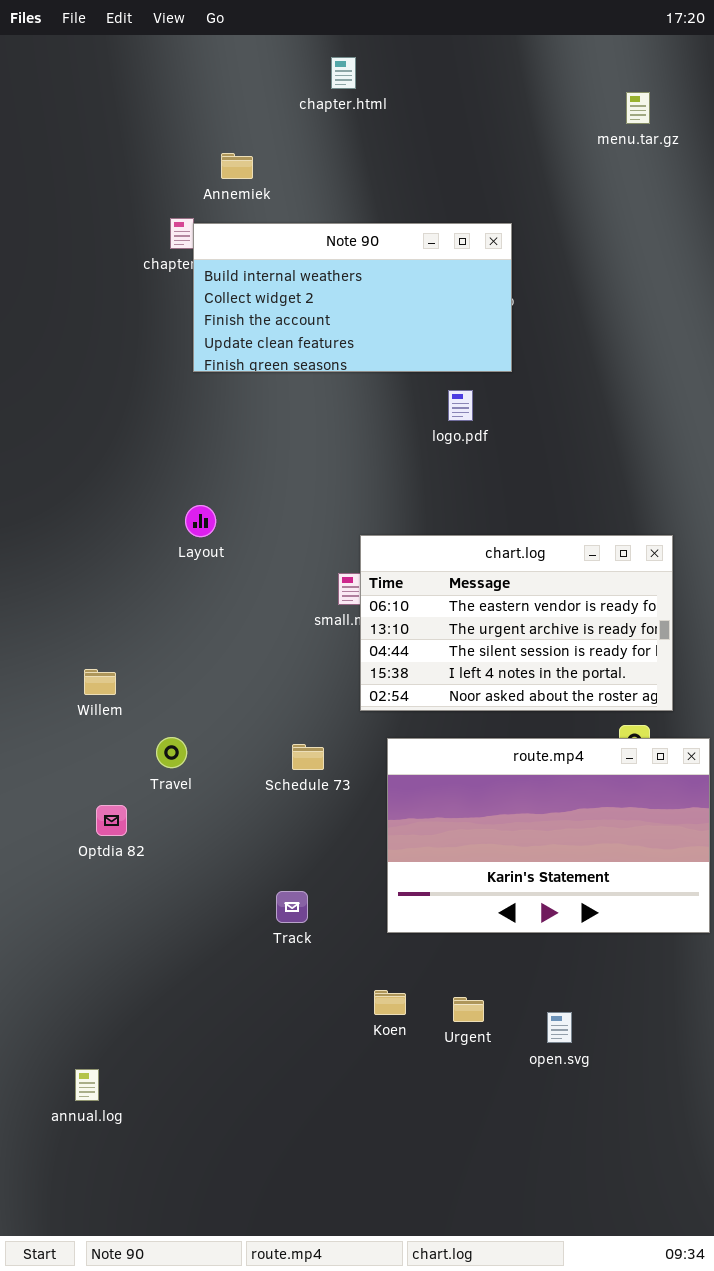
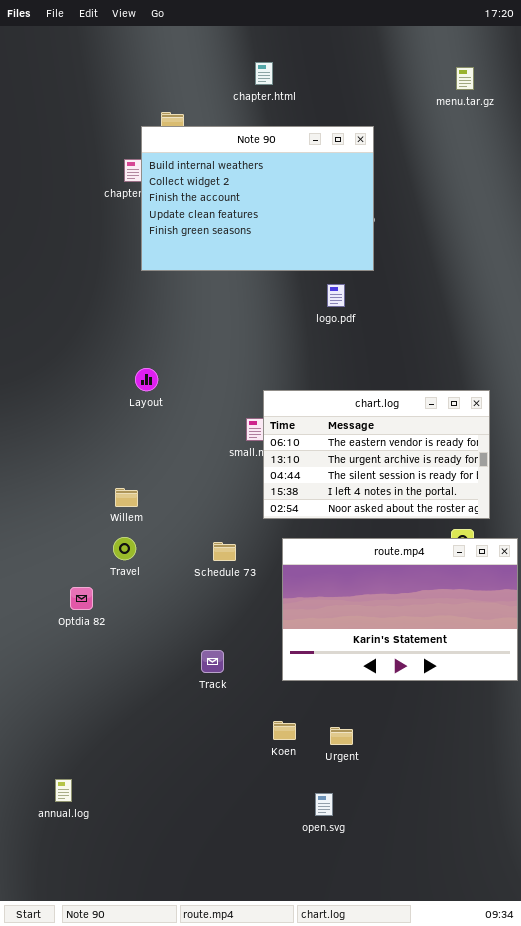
chapter.html: [331,57,356,89] -> [255,62,273,85], moved
Note 90: [193,223,512,372] -> [141,126,374,271], resized
Willem: [84,669,116,695] -> [115,488,138,507], moved
open.svg: [547,1012,572,1043] -> [315,793,333,816], moved

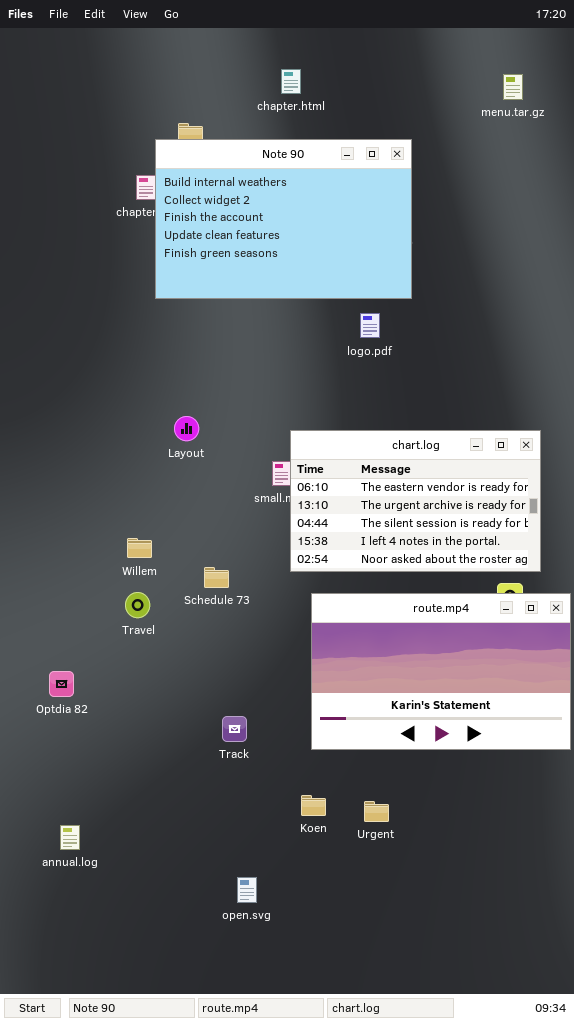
Layout: [135,368,158,391] -> [174,416,199,441], moved
Schedule 73: [213,542,236,561] -> [204,567,229,588], moved
Optdia 82: [70,587,93,610] -> [49,671,74,697], moved
annual.log: [55,779,72,802] -> [60,825,80,850], moved
open.svg: [315,793,333,816] -> [237,877,257,903], moved

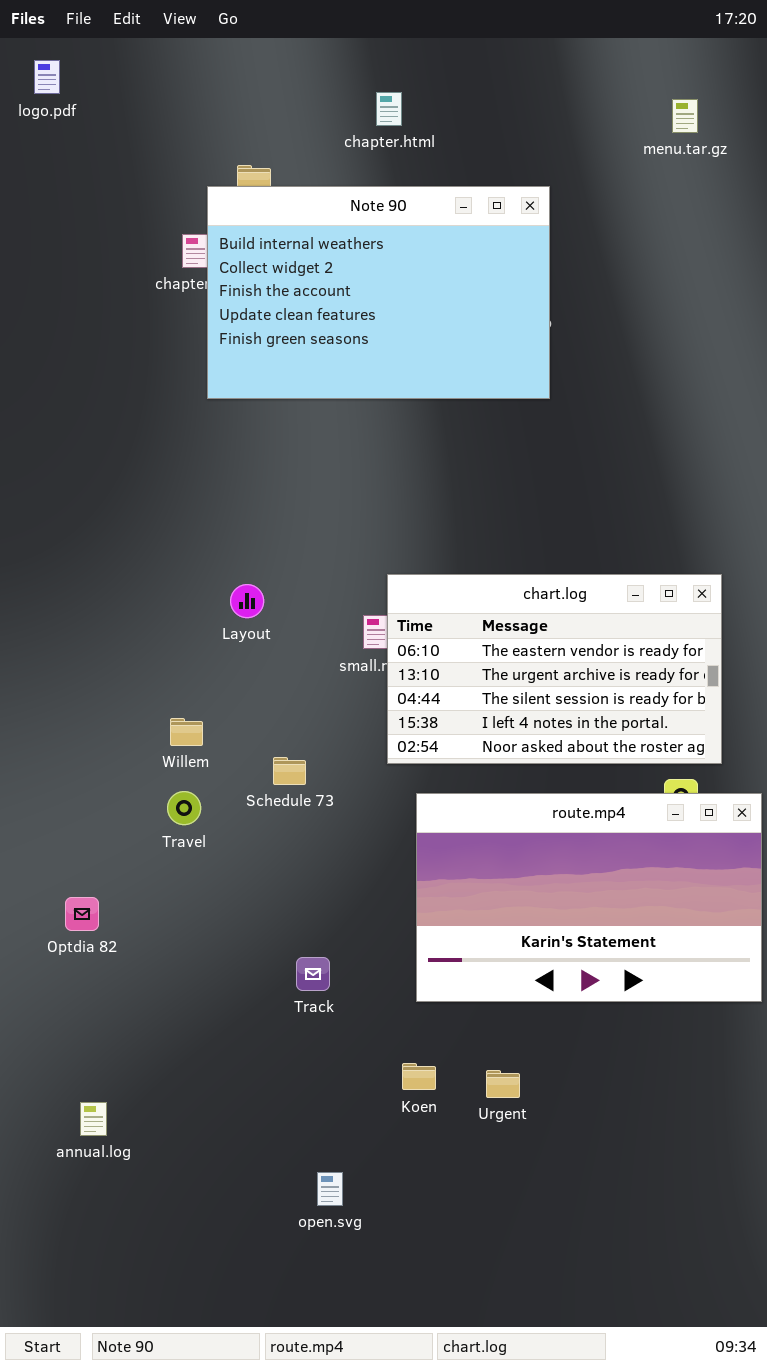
logo.pdf: [360,313,380,338] -> [34,60,60,94], moved
Layout: [174,416,199,441] -> [230,584,264,618], moved

